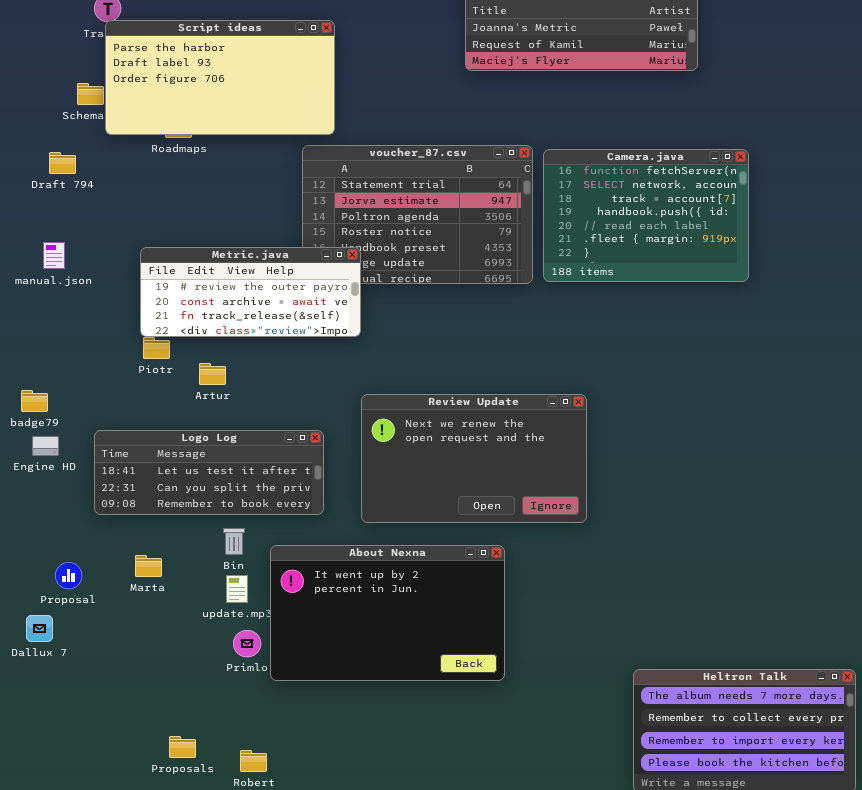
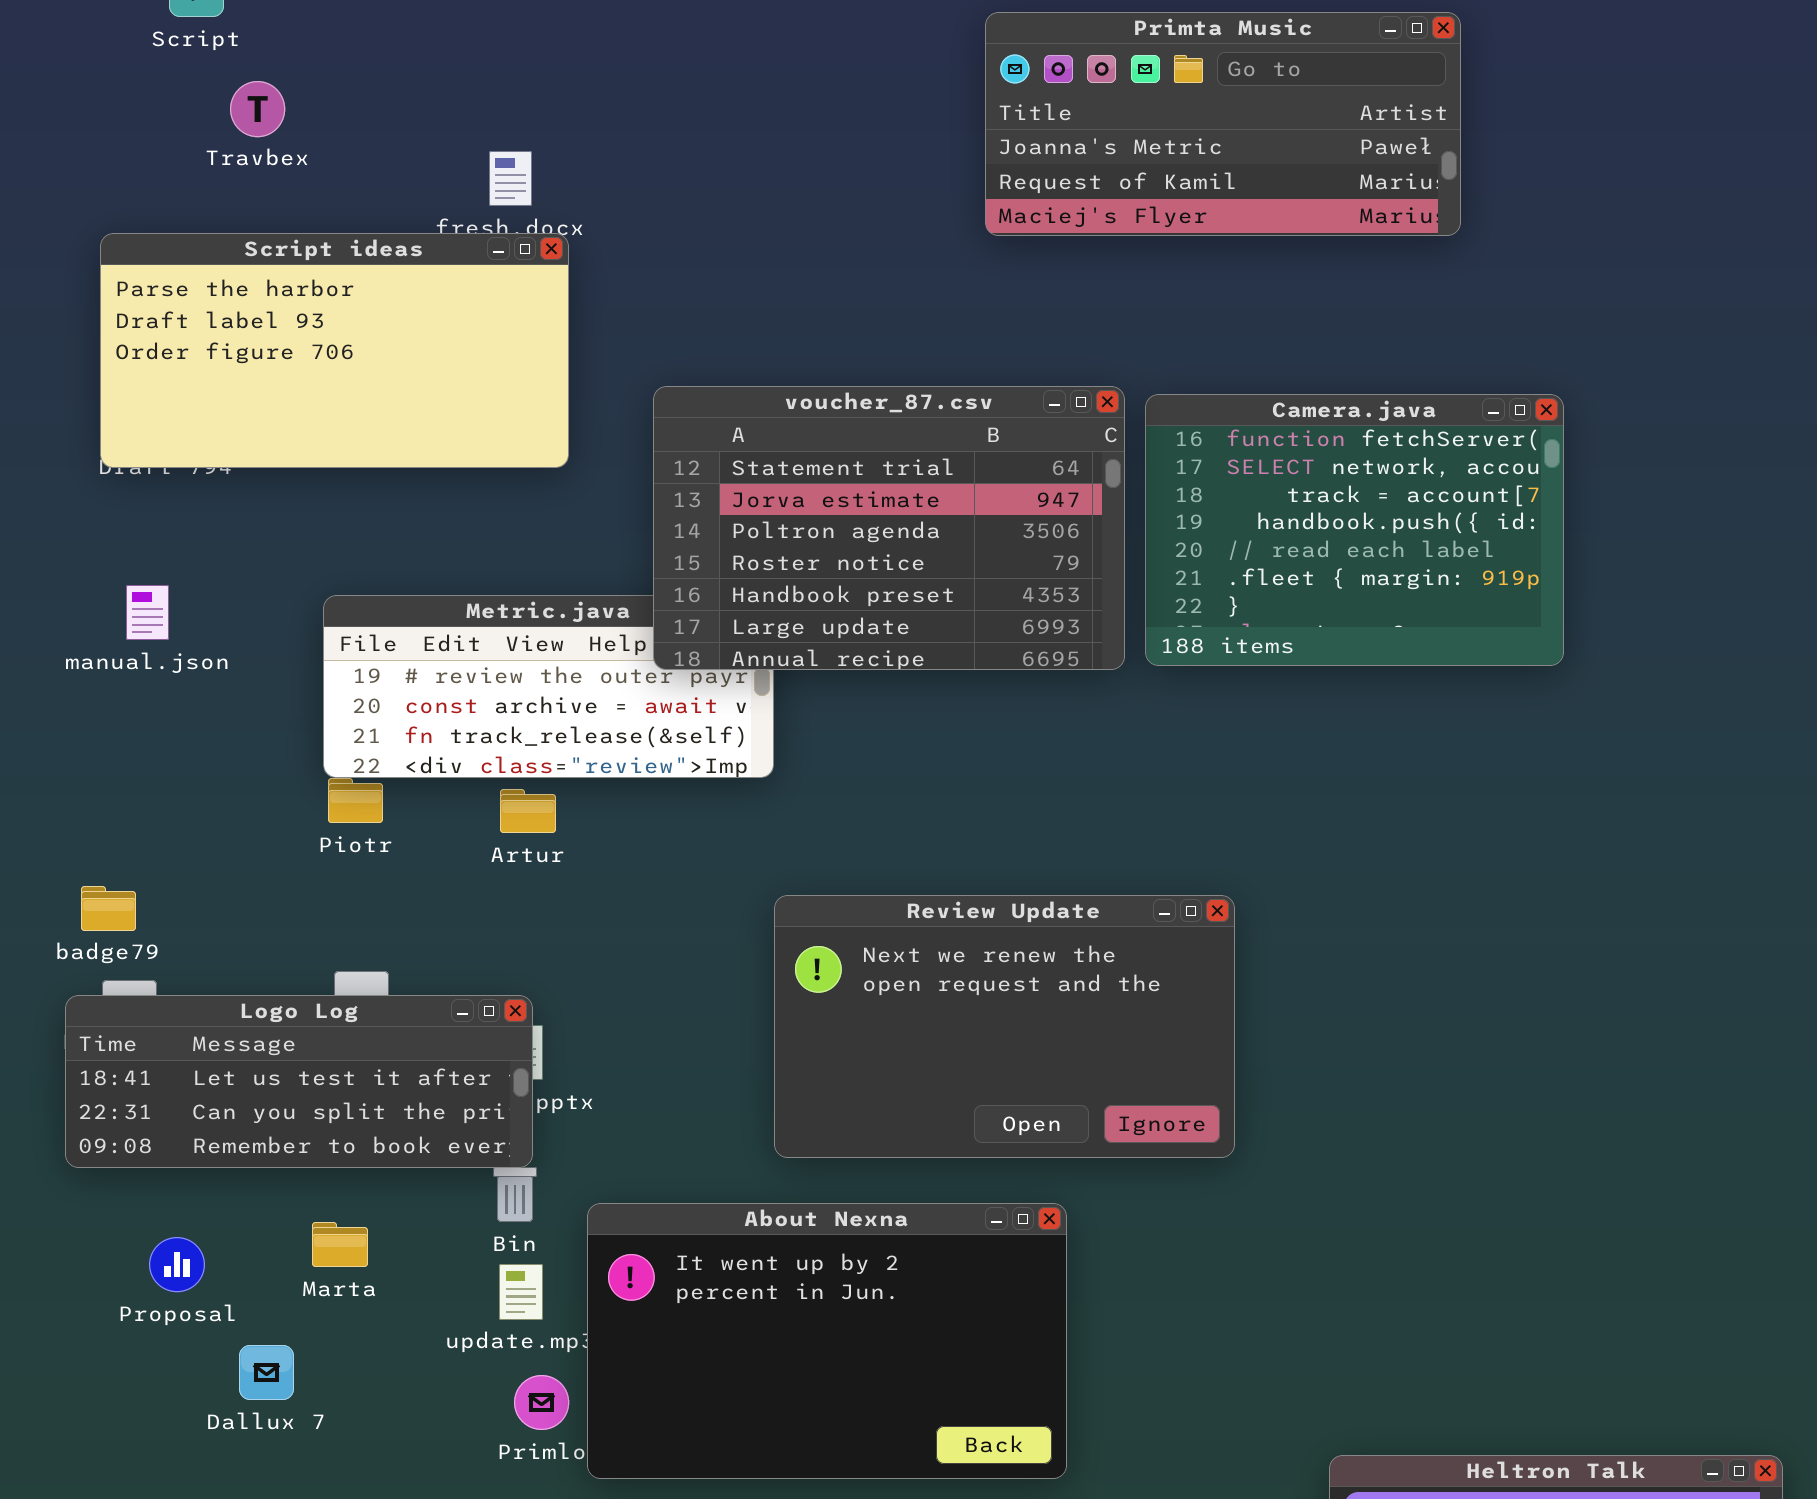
Script ideas: [105,20,335,135] -> [100,233,569,468], moved
voucher_87.csv: [302,145,533,284] -> [653,386,1125,670], raised
Artur: [199,363,226,385] -> [500,789,556,833], moved
Logo Log: [94,430,324,515] -> [65,995,533,1168], moved
Dallux 7: [26,615,53,642] -> [239,1345,294,1400], moved

